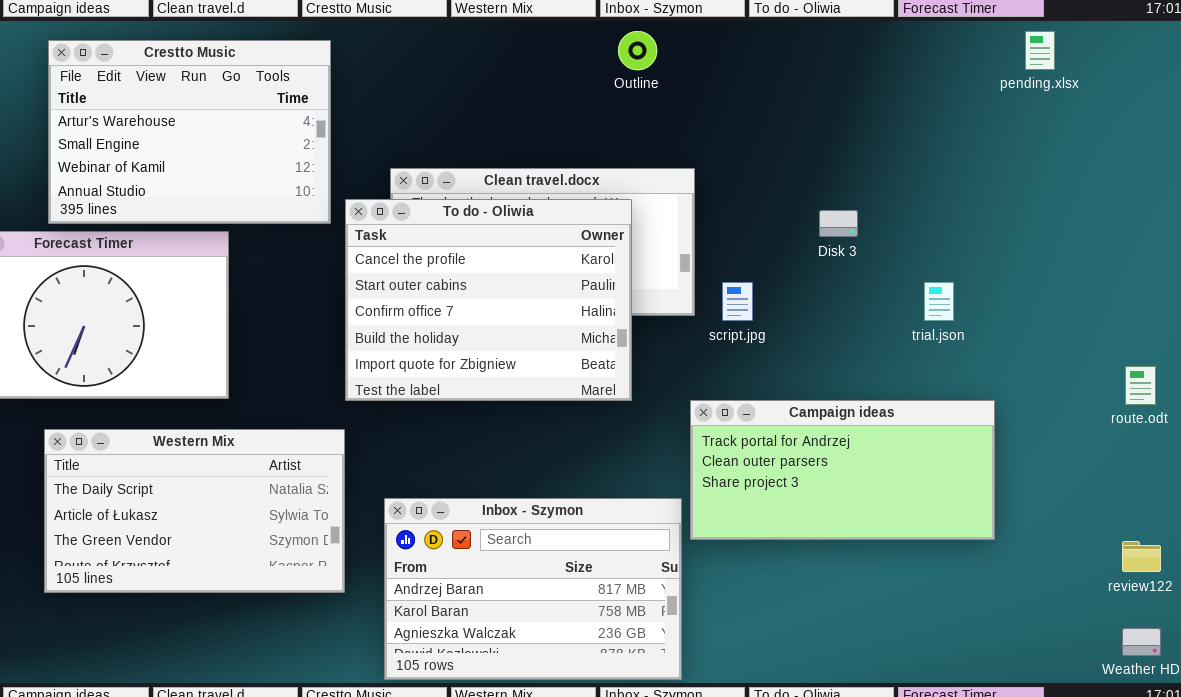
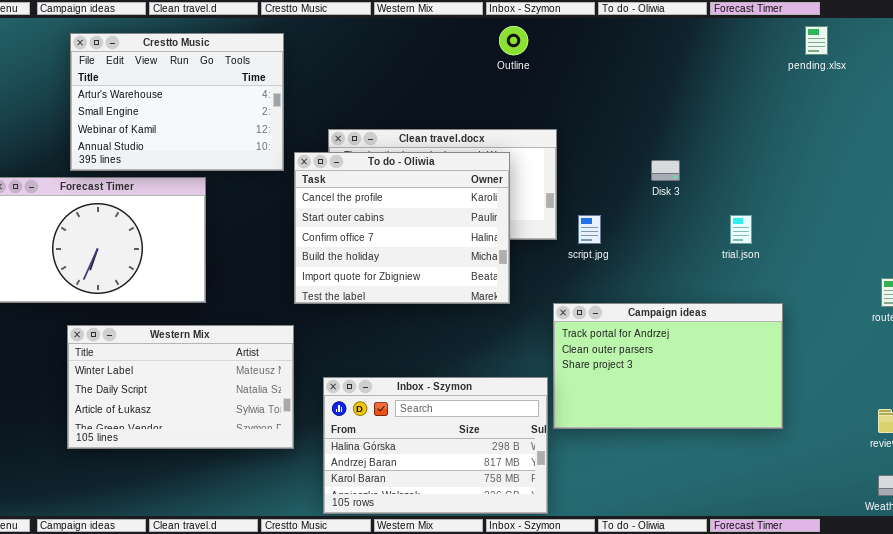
Campaign ideas: [690,400,995,540] -> [553,303,783,429], resized
Western Mix: [44,429,345,593] -> [67,325,294,449], scrolled up 1 row
Inbox - Szymon: [384,498,682,680] -> [323,377,548,514], scrolled up 1 row

